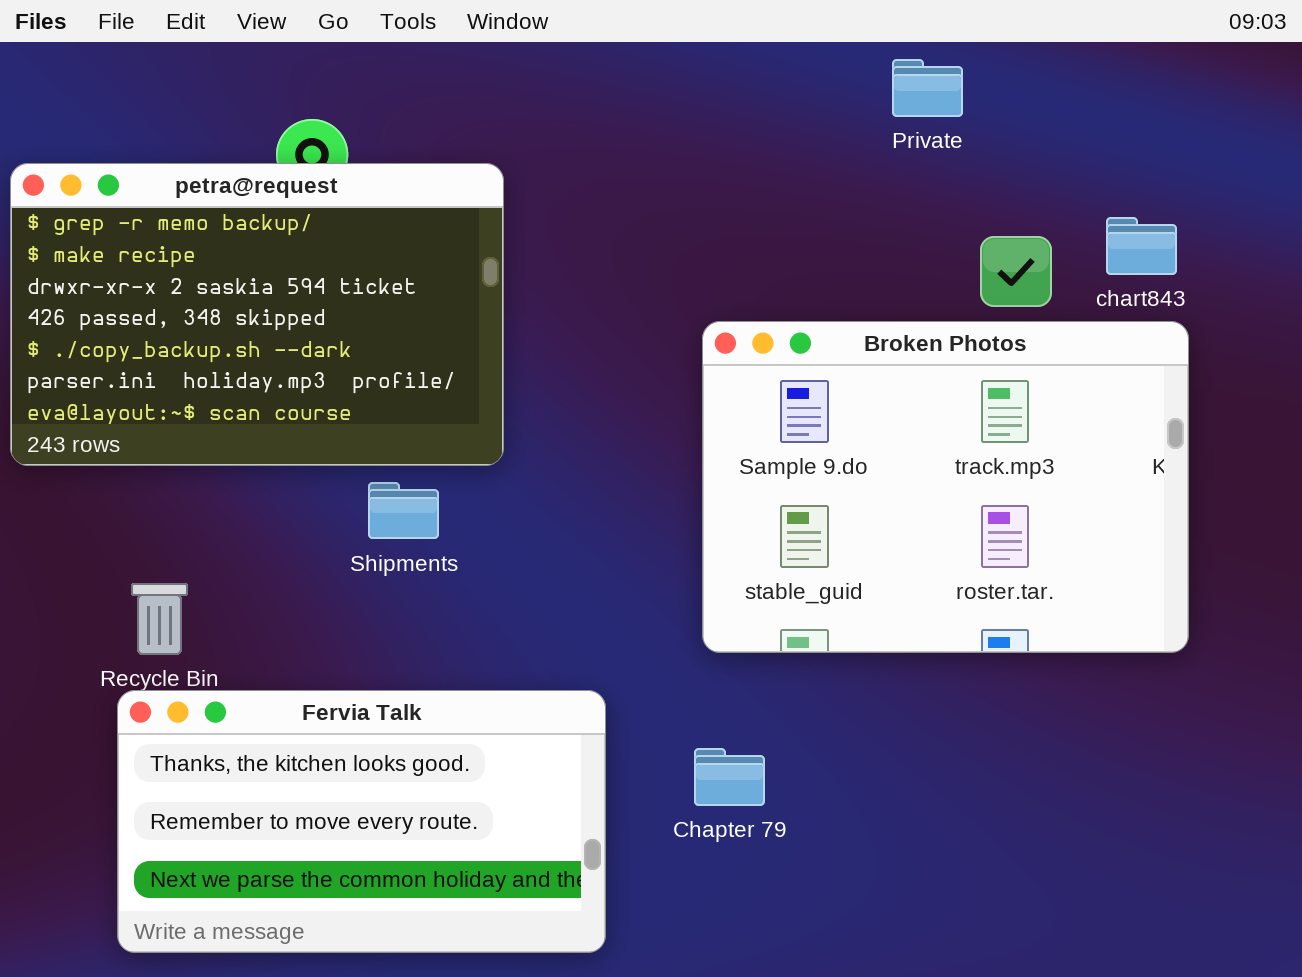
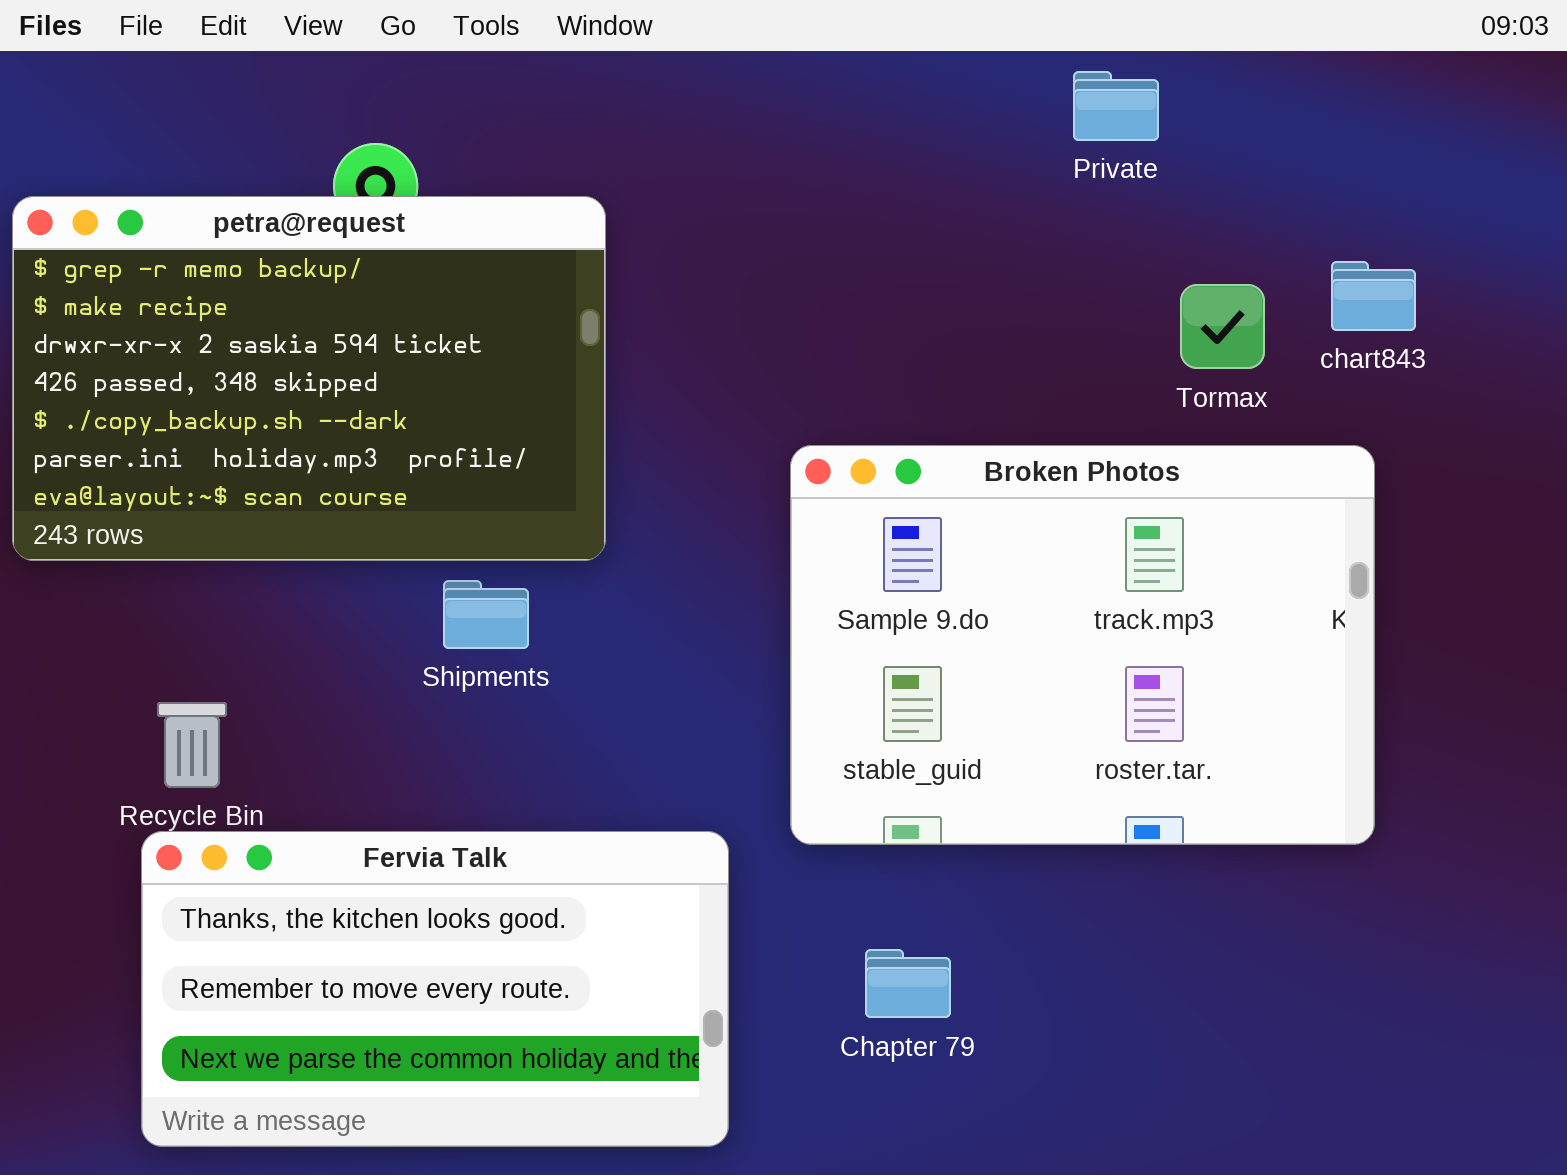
Broken Photos: [702,321,1189,653] -> [790,445,1375,845], moved
Chapter 79: [694,748,765,806] -> [865,949,951,1018], moved

